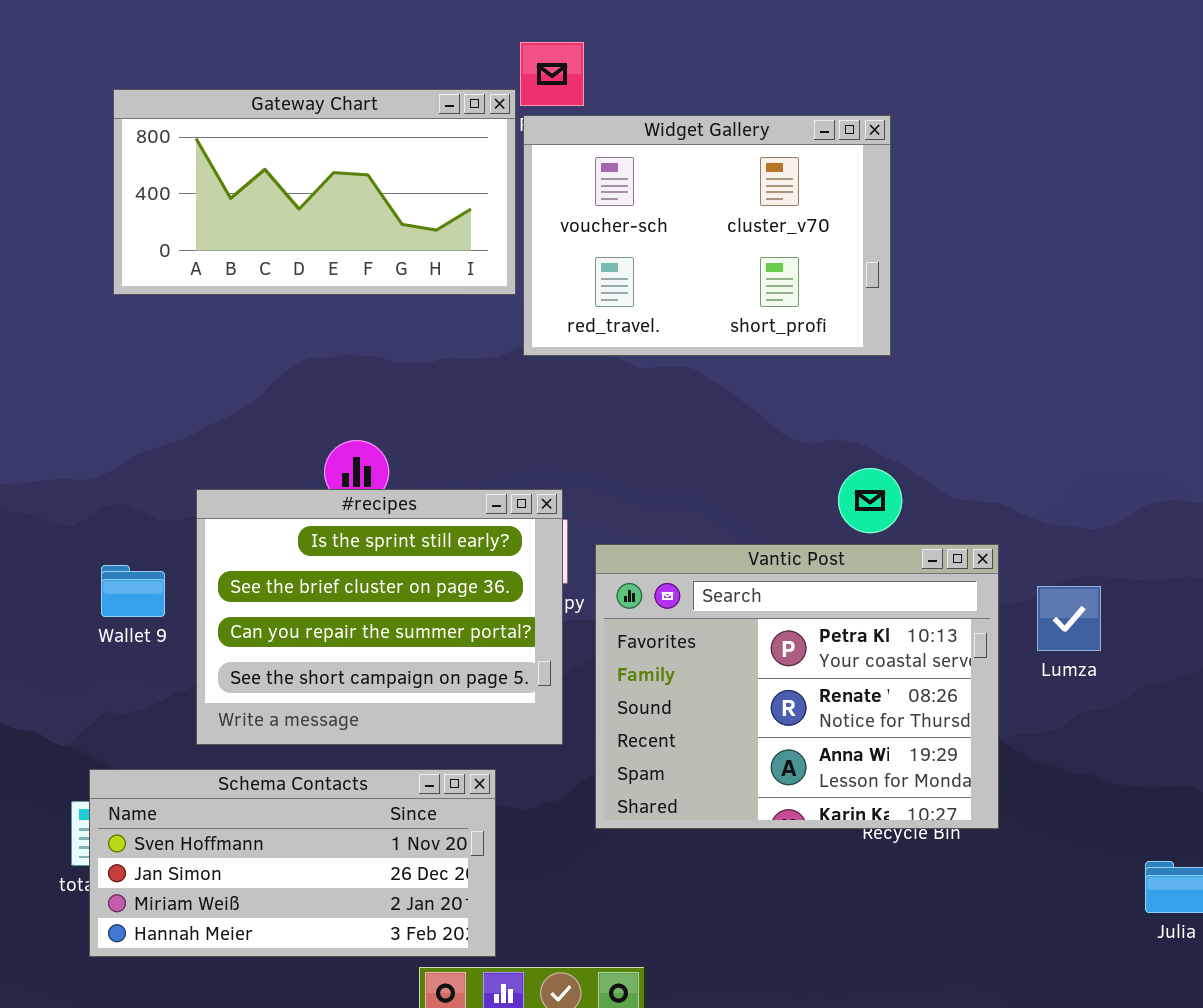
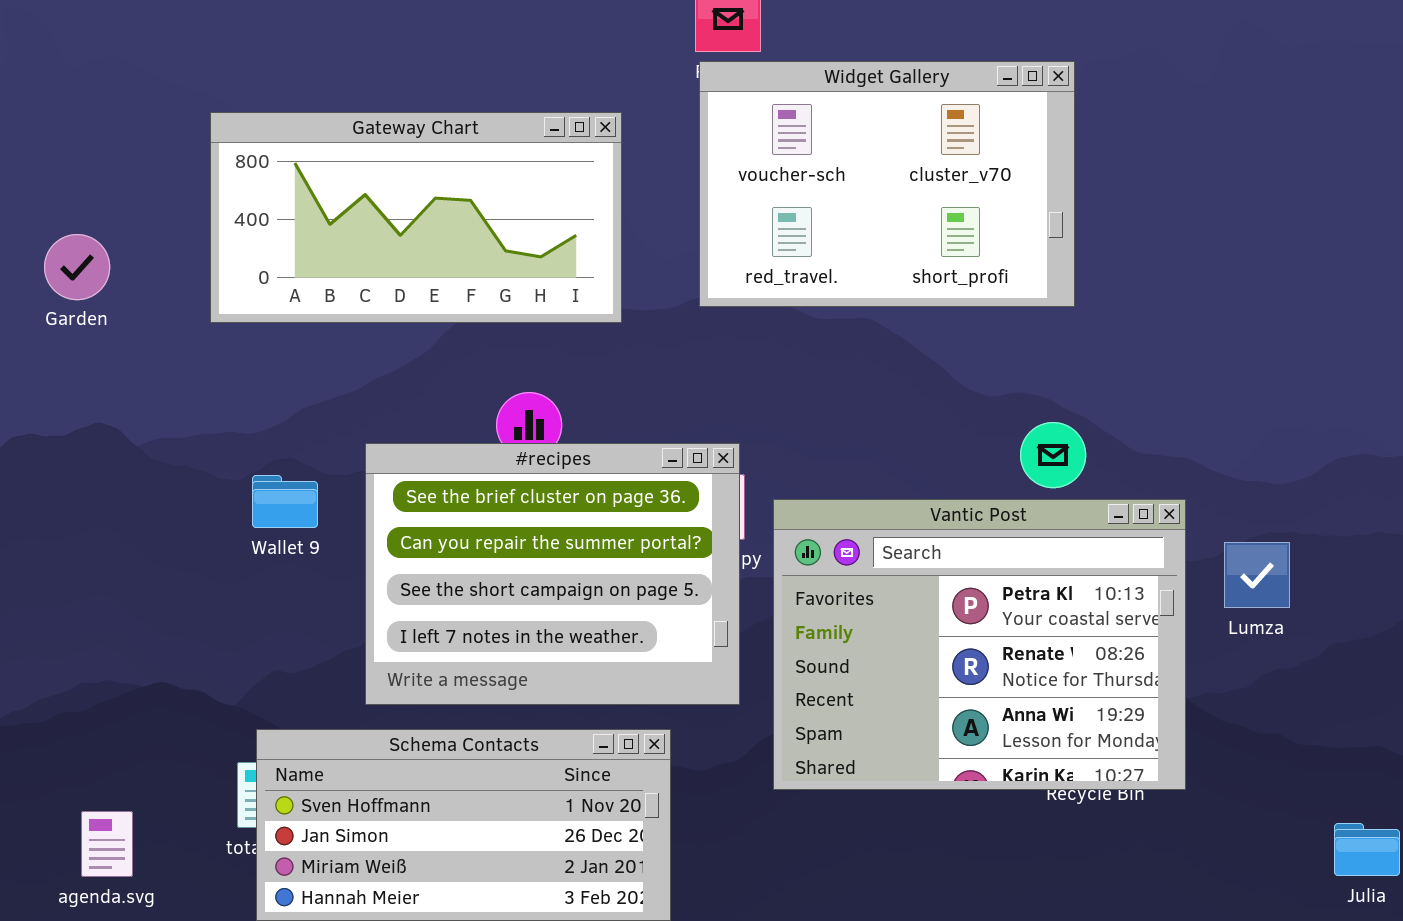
Gateway Chart: [113,89,516,295] -> [210,112,622,323], moved
#recipes: [196,489,563,745] -> [365,443,740,705], scrolled down 1 row
Wallet 9: [101,565,165,617] -> [252,475,318,528], moved

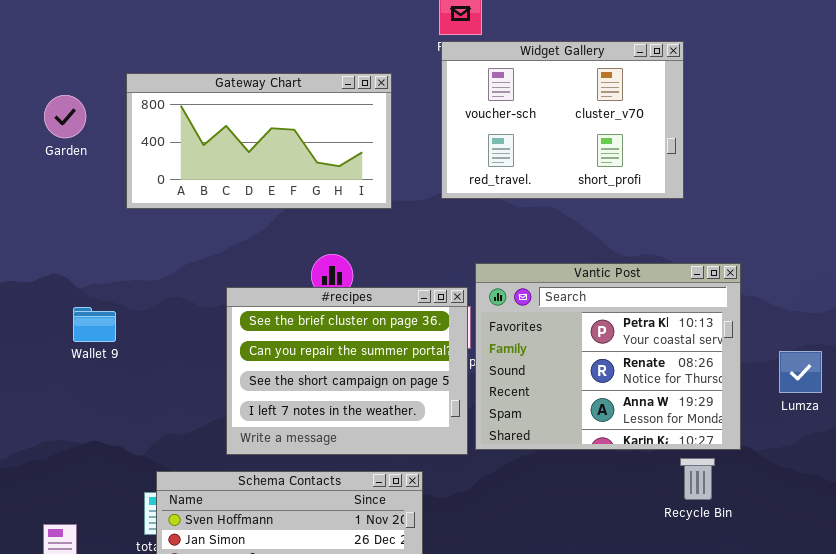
Garden: [44,234,110,300] -> [44,95,86,138], moved
Wallet 9: [252,475,318,528] -> [73,307,116,342], moved
Vantic Post: [773,499,1186,790] -> [475,263,741,450], moved

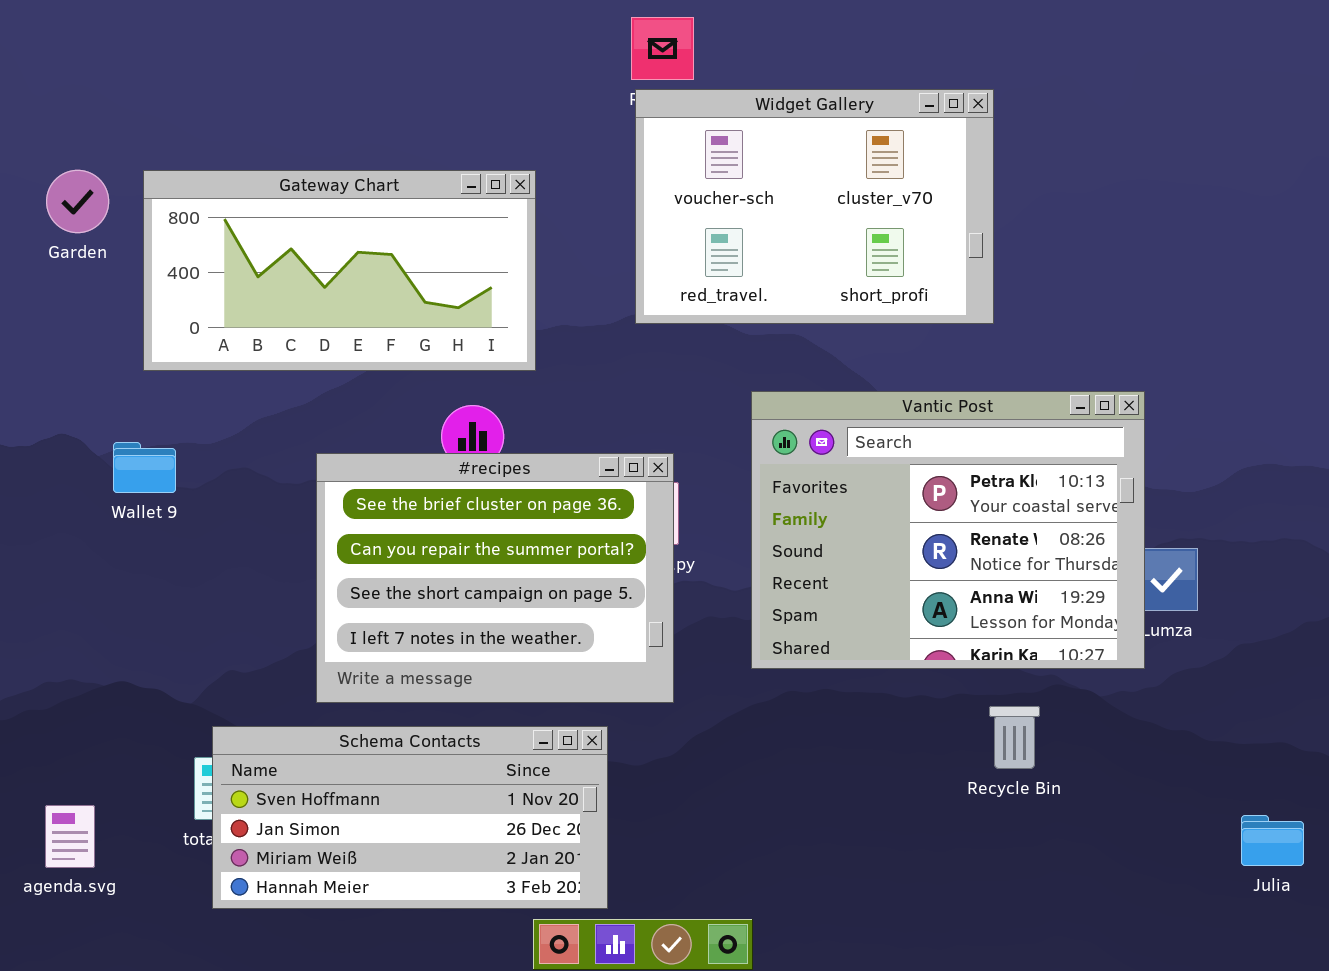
Gateway Chart: [126,73,392,209] -> [143,170,536,371], moved
Vantic Post: [475,263,741,450] -> [751,391,1145,669], moved
Wallet 9: [73,307,116,342] -> [113,442,176,493], moved

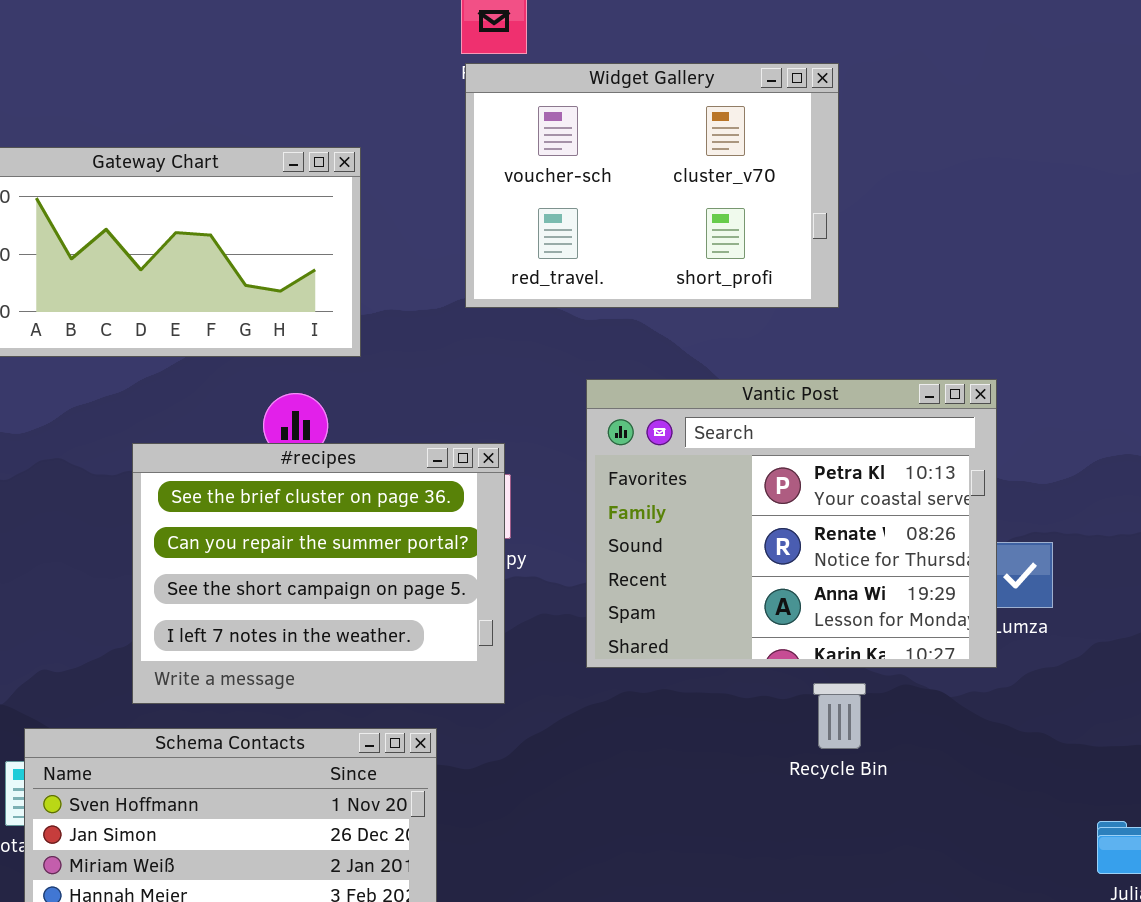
Recycle Bin: [989,706,1040,769] -> [813,683,866,749], moved

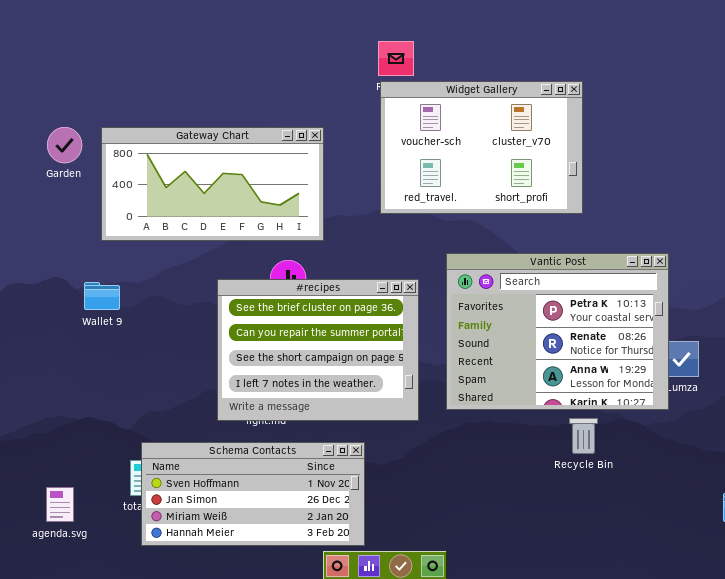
#recipes: [132,443,505,704] -> [217,279,419,421], moved

